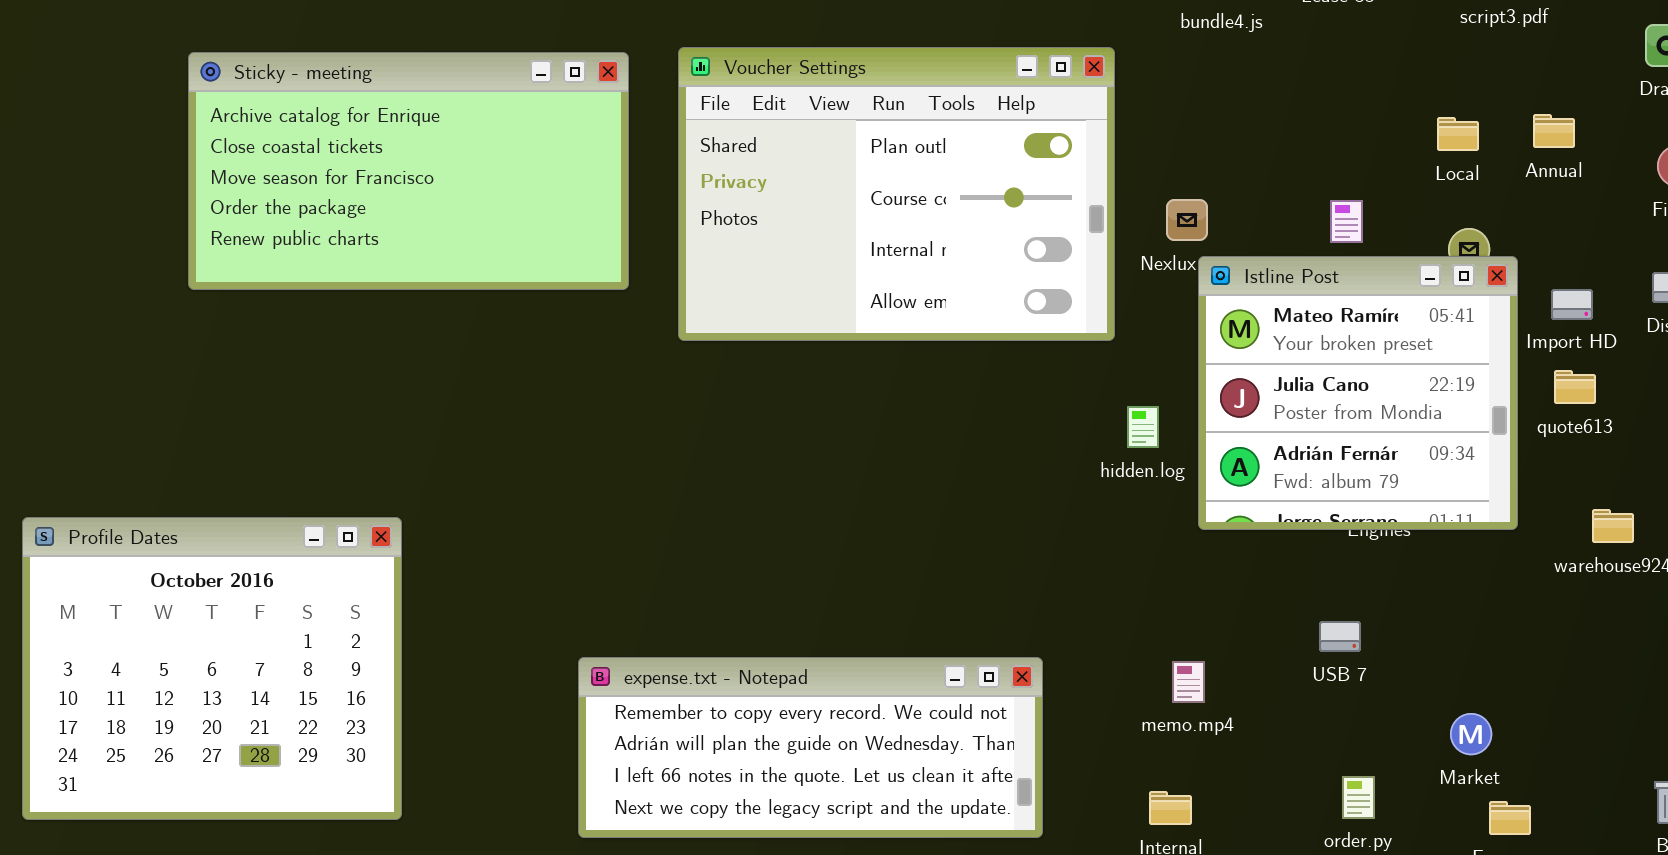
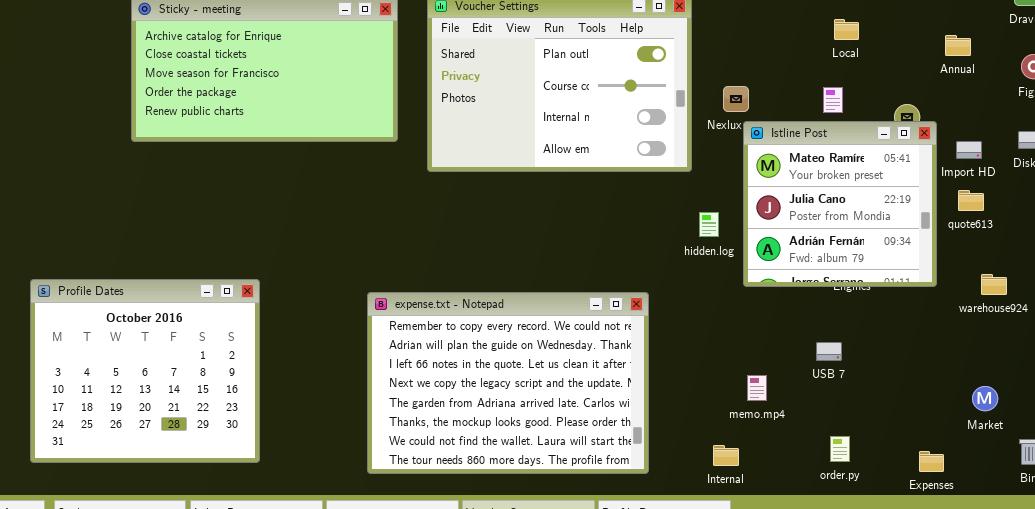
Local: [1437,117,1479,151] -> [834,19,859,40], moved
expense.txt - Notepad: [578,657,1043,838] -> [367,292,649,474], resized
memo.mp4: [1172,661,1205,703] -> [747,375,767,401], moved
Market: [1450,713,1492,755] -> [972,386,998,411], moved

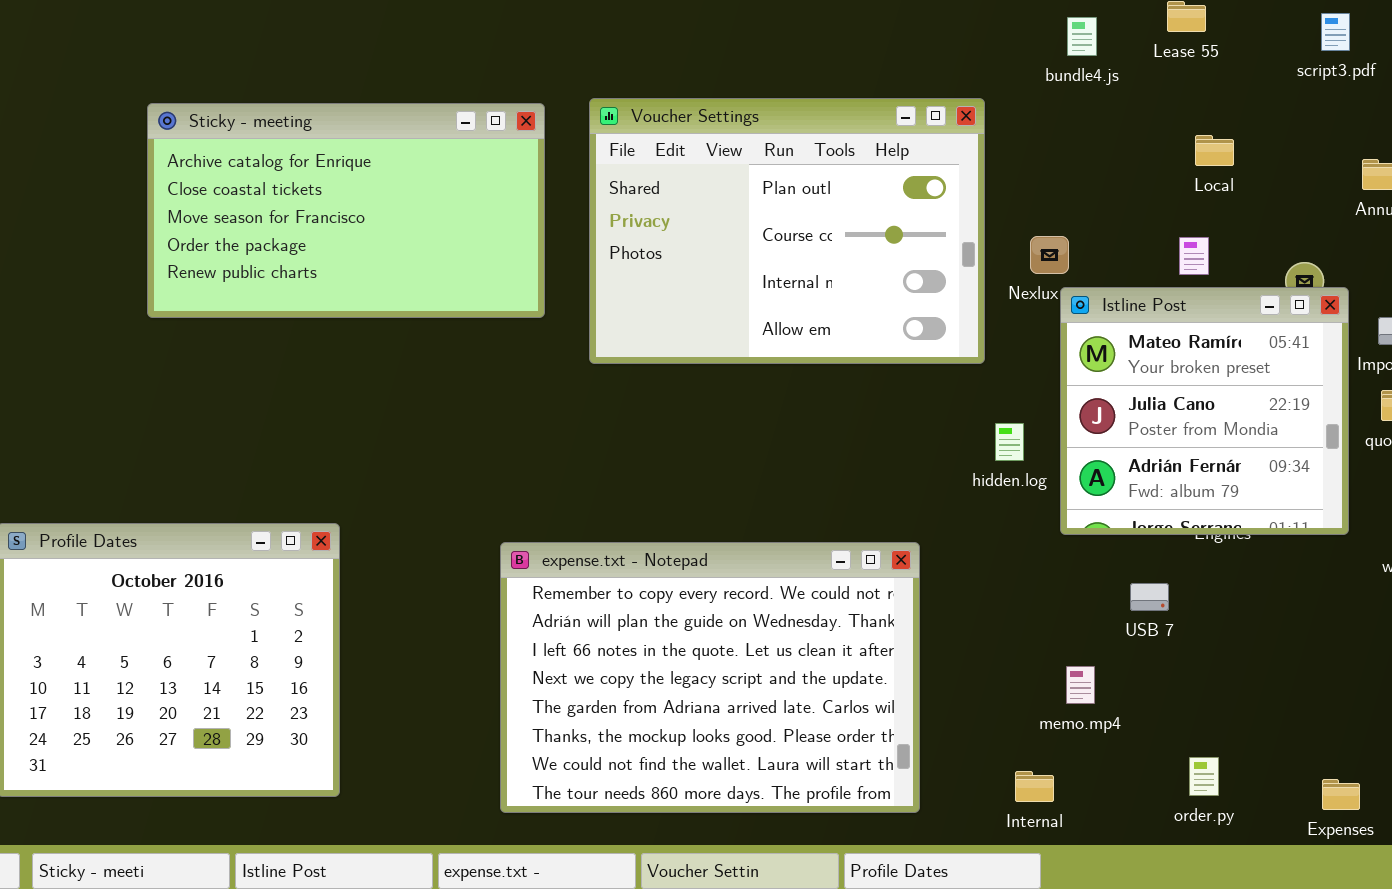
USB 7: [816,342,842,361] -> [1130,583,1169,611], moved

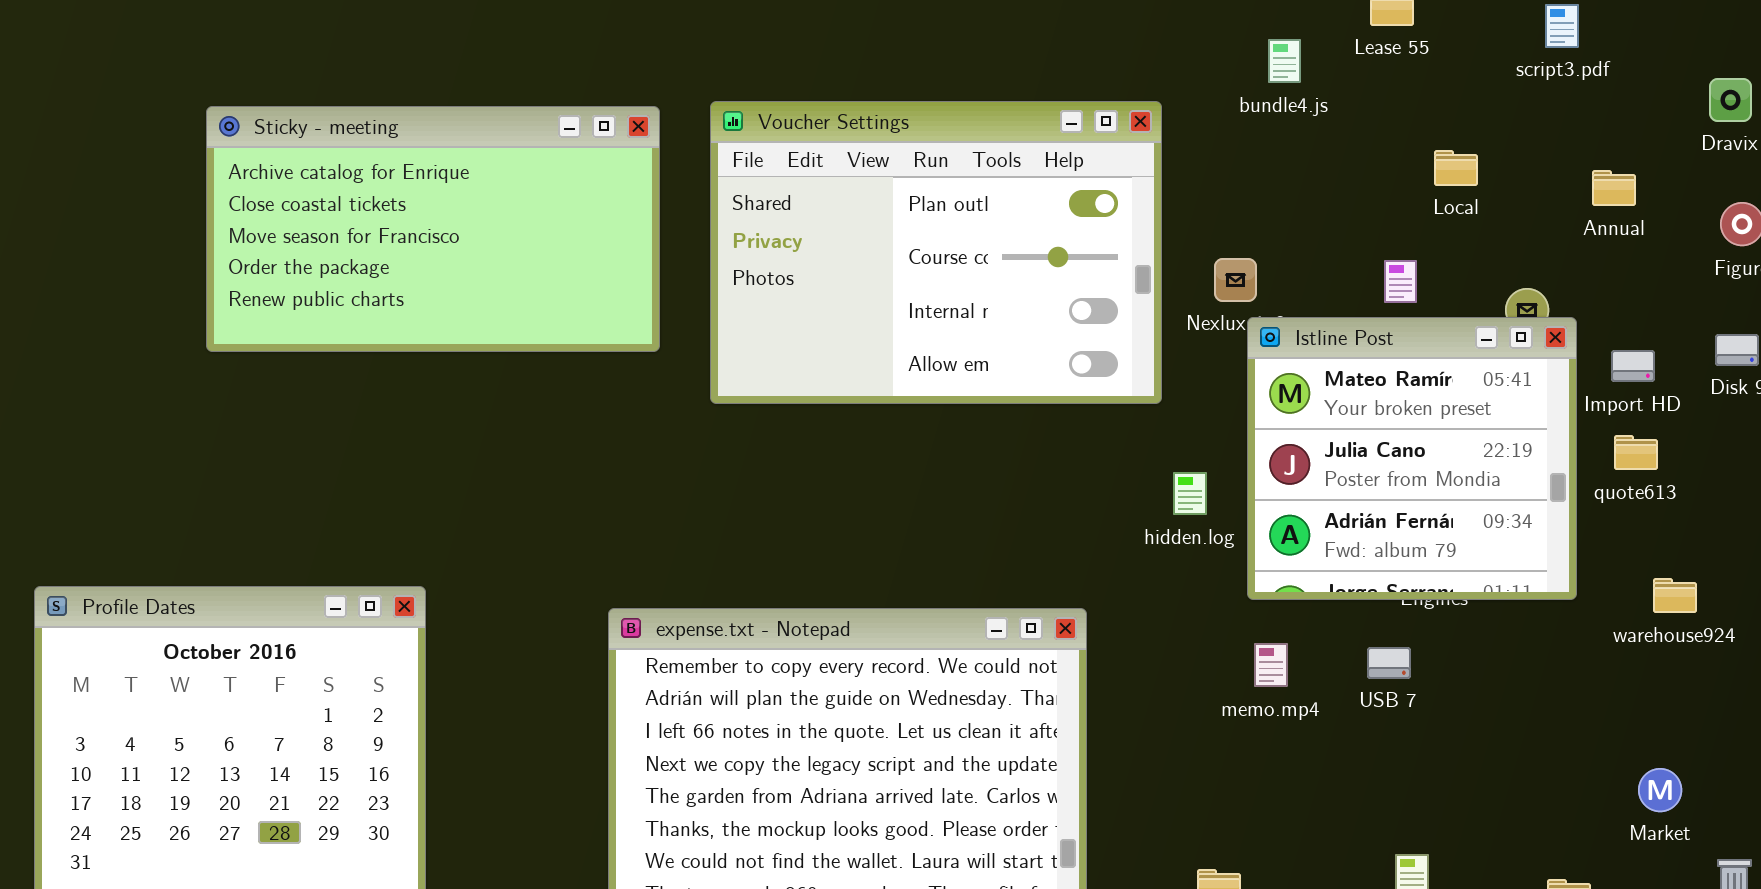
bundle4.js: [1067,17,1097,56] -> [1268,39,1301,83], moved
Local: [1195,135,1234,166] -> [1434,150,1478,186], moved
USB 7: [1130,583,1169,611] -> [1367,647,1411,679], moved
memo.mp4: [1066,666,1095,704] -> [1254,643,1288,687], moved

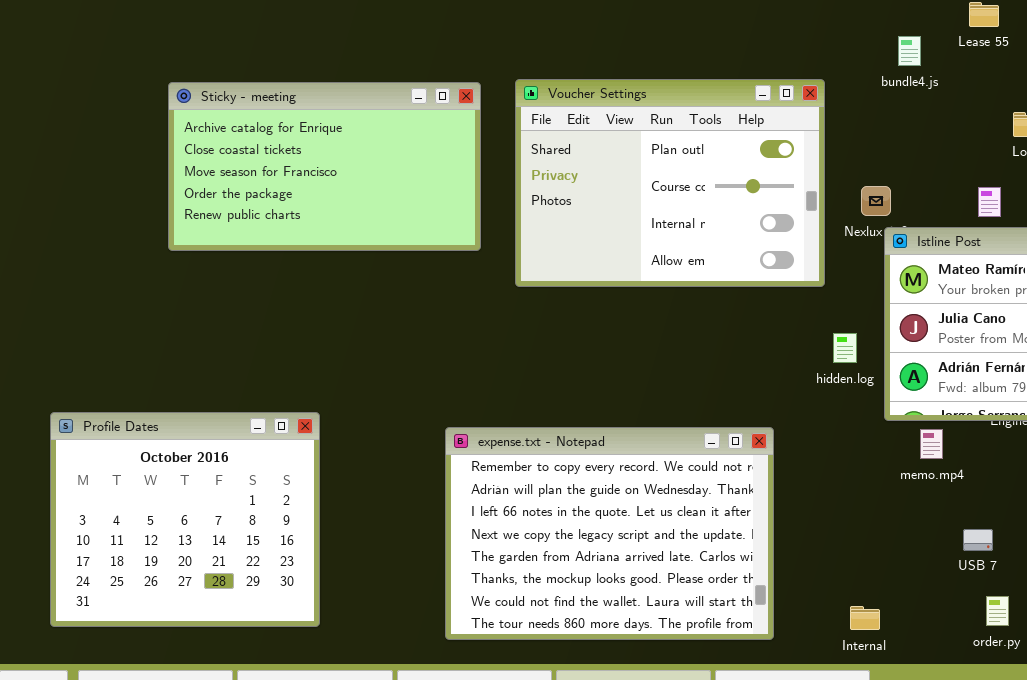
memo.mp4: [1254,643,1288,687] -> [920,429,943,459], moved
USB 7: [1367,647,1411,679] -> [963,529,993,551], moved

